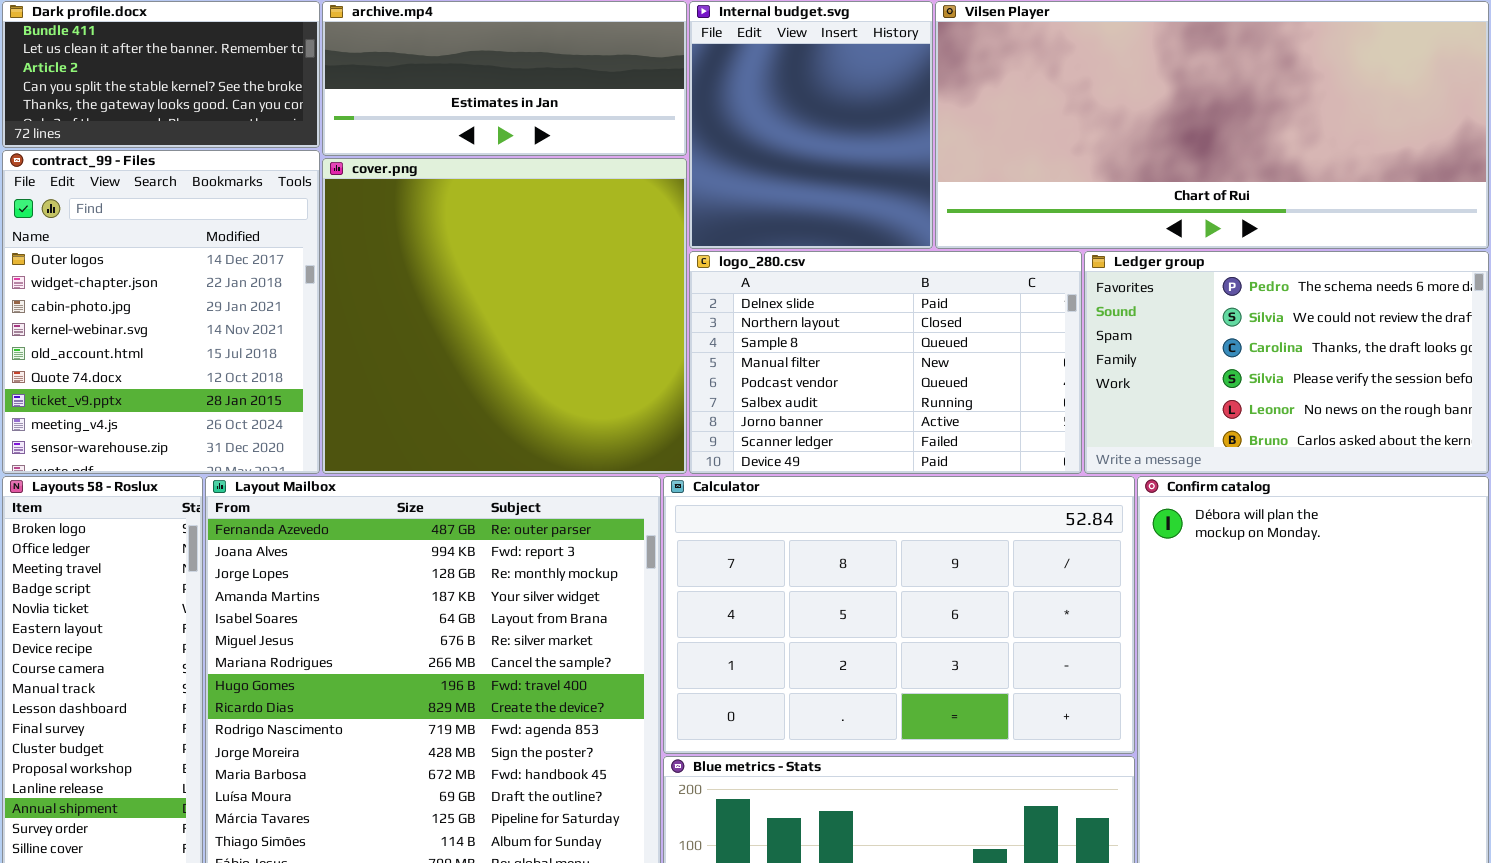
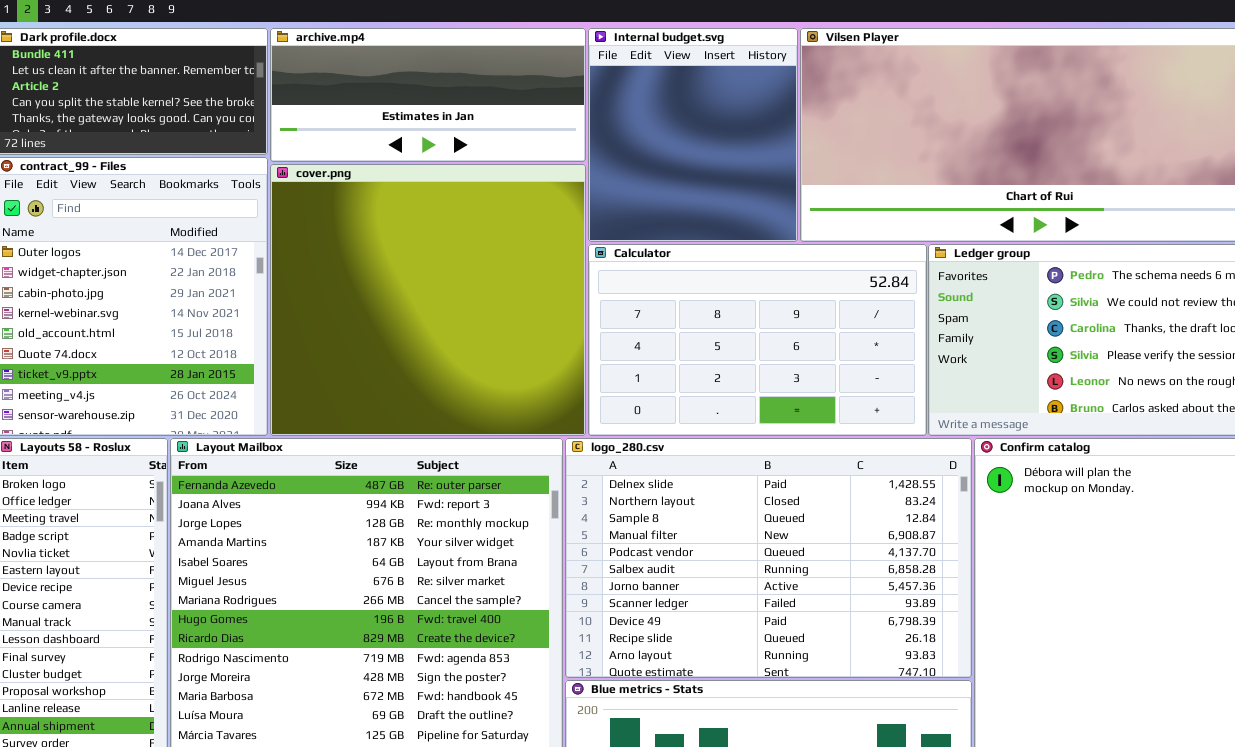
logo_280.csv: [689,251,1082,474] -> [565,438,972,678], moved, resized
Calculator: [663,476,1135,754] -> [588,244,927,436], moved, resized

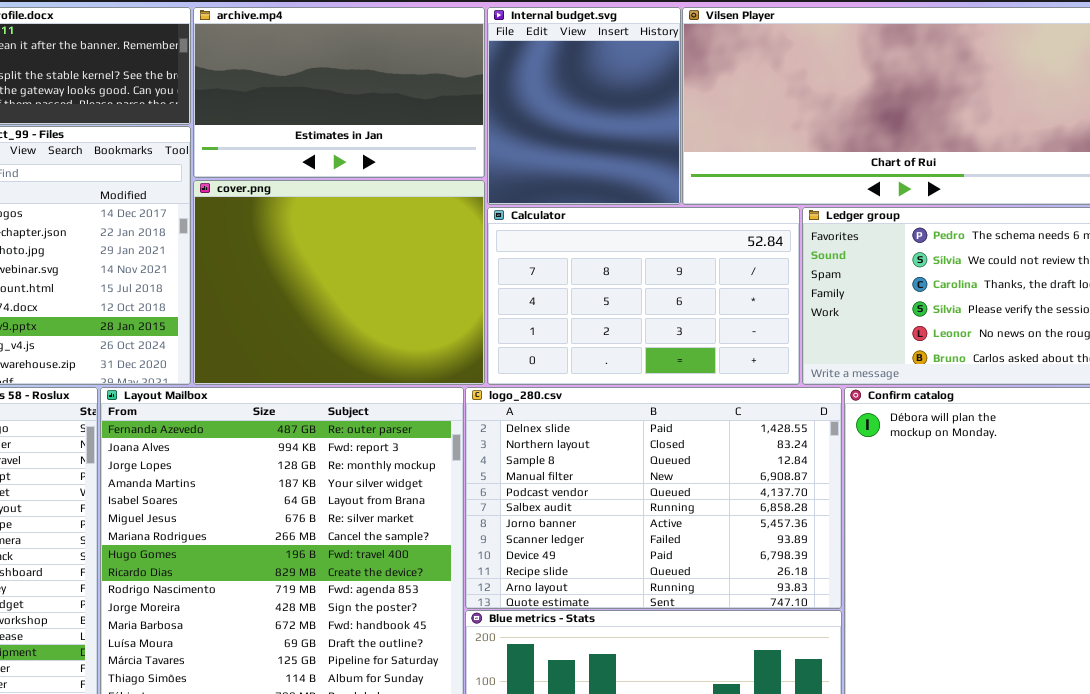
archive.mp4: [270,28,586,162] -> [193,7,485,178], resized
cover.png: [270,164,586,436] -> [193,180,485,385], resized

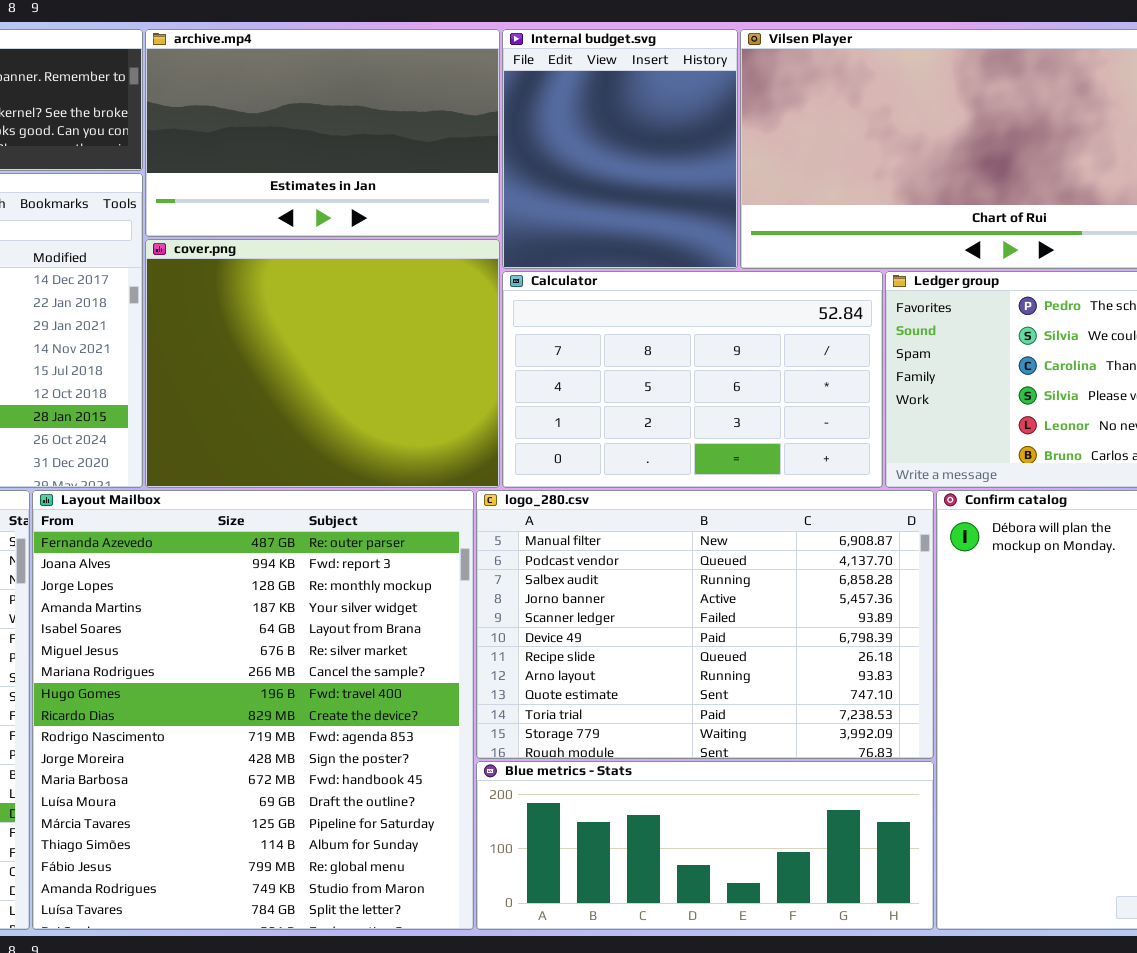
logo_280.csv: [465,387,842,609] -> [476,490,934,759], scrolled down 3 rows

